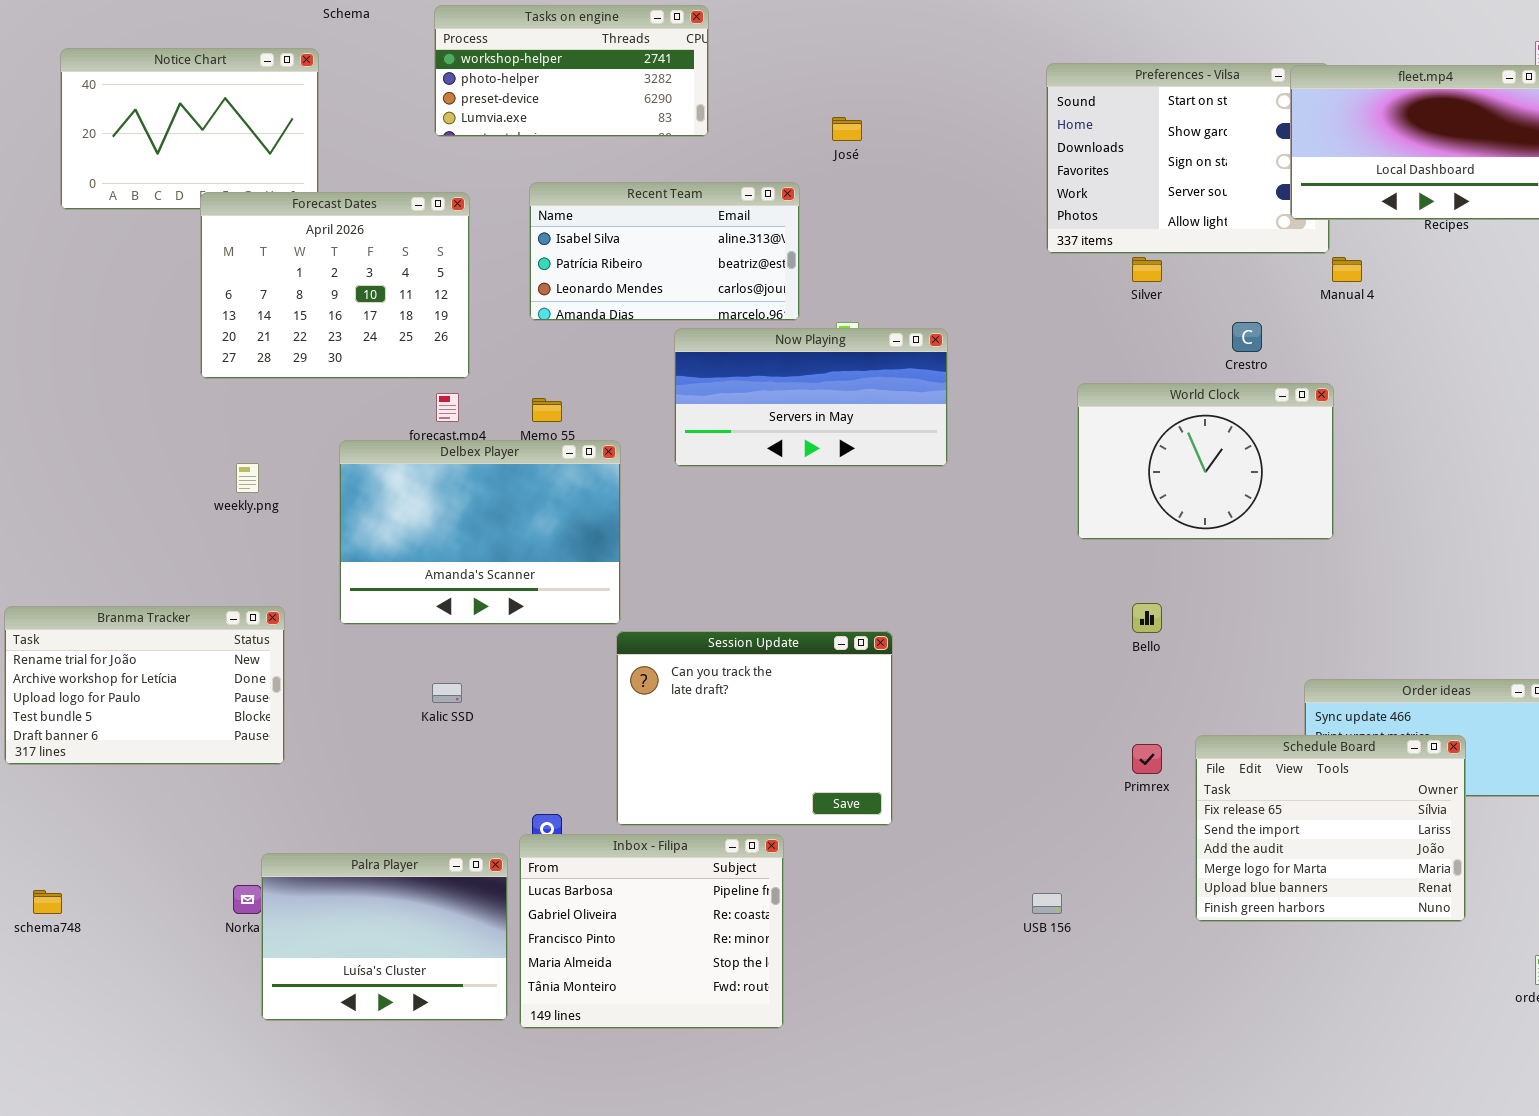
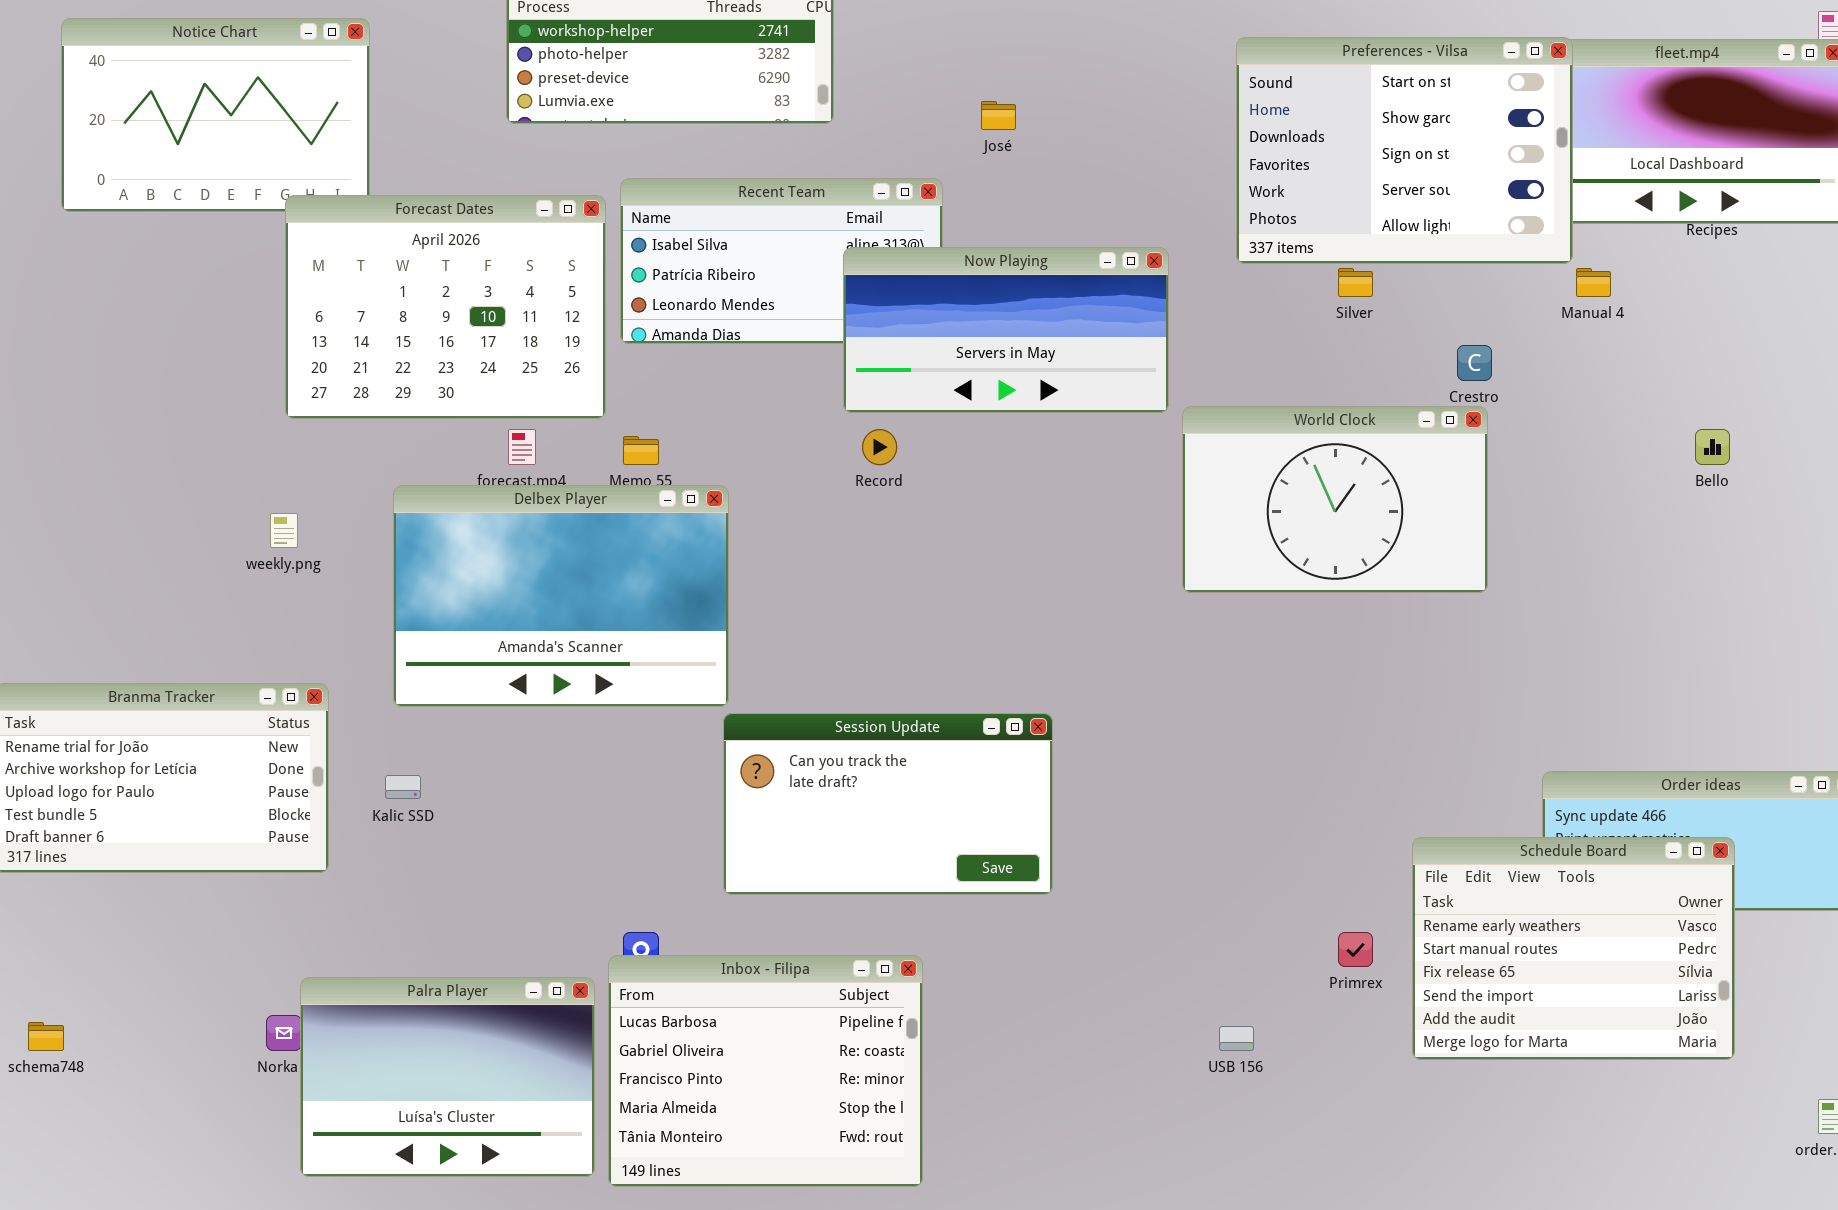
Preferences - Vilsa: [1046,63,1330,254] -> [1236,37,1573,264], raised
Forecast Dates: [200,192,470,379] -> [285,195,606,419], moved
Now Playing: [674,328,948,467] -> [843,247,1169,413], moved
World Clock: [1077,383,1334,540] -> [1182,406,1488,593], moved
Bello: [1132,603,1162,633] -> [1695,429,1730,465], moved
Session Update: [616,631,893,826] -> [723,713,1053,895], resized
Kalic SSD: [432,683,462,703] -> [385,775,421,799], moved
Schedule Board: [1195,735,1466,922] -> [1412,837,1735,1060], scrolled up 2 rows
Primrex: [1132,744,1162,774] -> [1338,932,1373,967], moved

